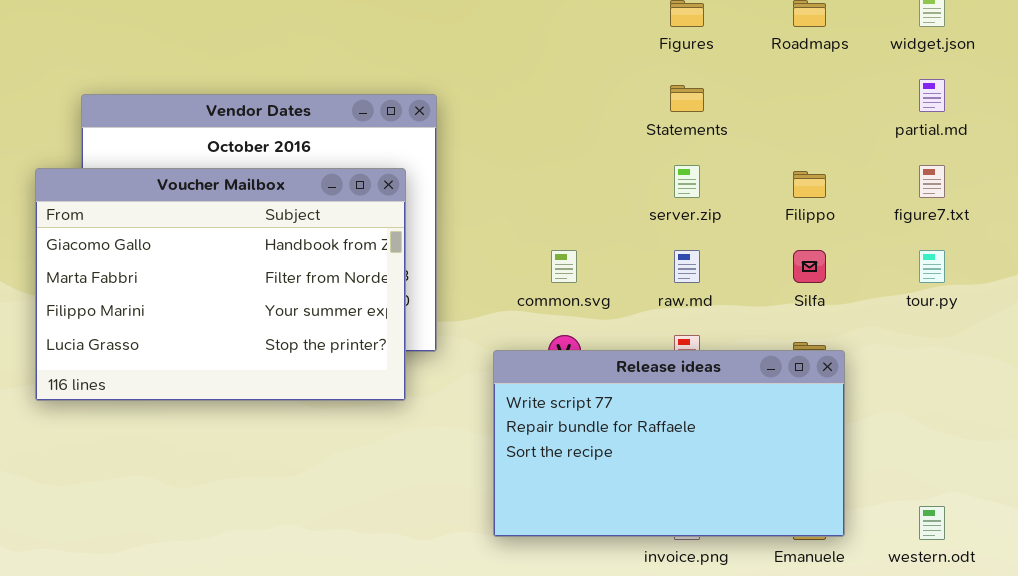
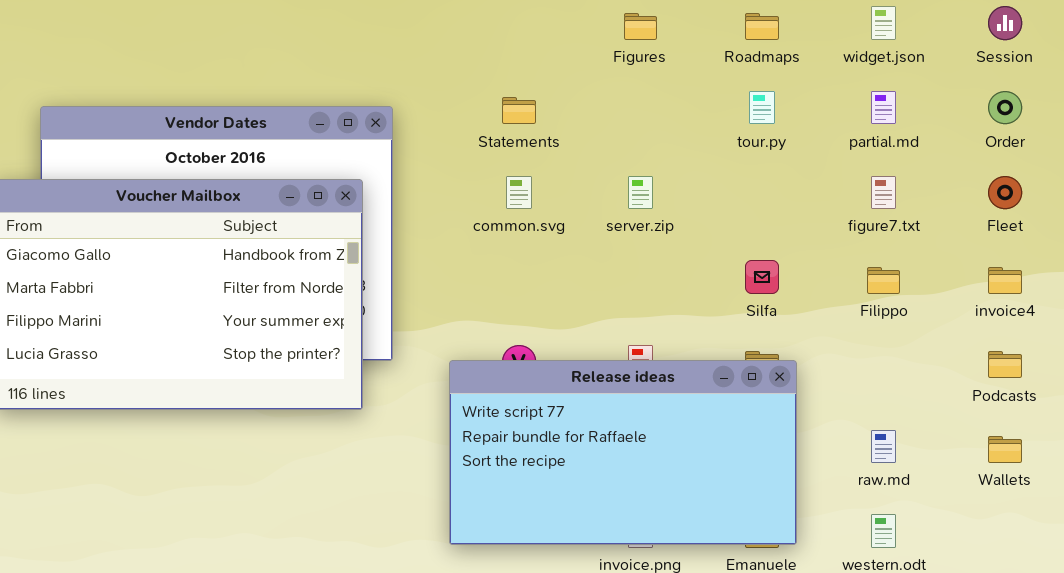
Statements: [670,85,704,112] -> [502,97,536,124], moved
Filippo: [793,171,826,198] -> [867,267,900,294], moved
common.svg: [551,250,577,283] -> [506,176,532,209], moved
raw.md: [674,250,700,283] -> [871,430,896,463], moved
tour.py: [919,250,945,283] -> [749,91,775,124], moved

